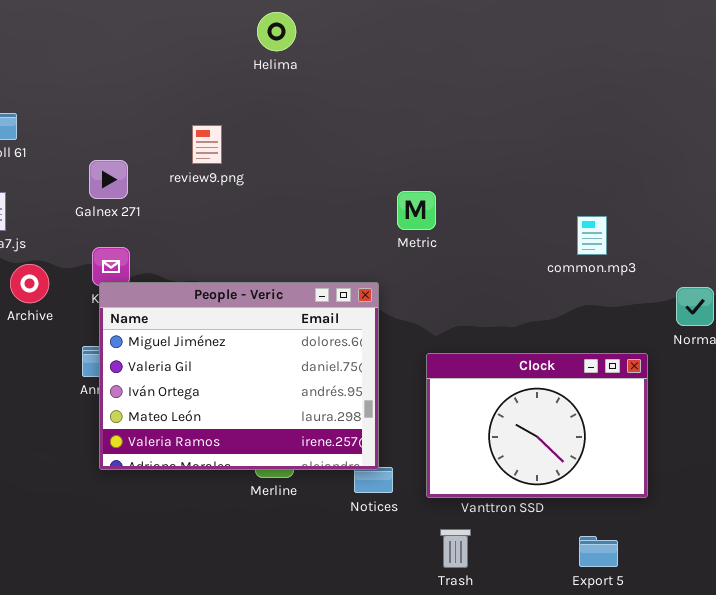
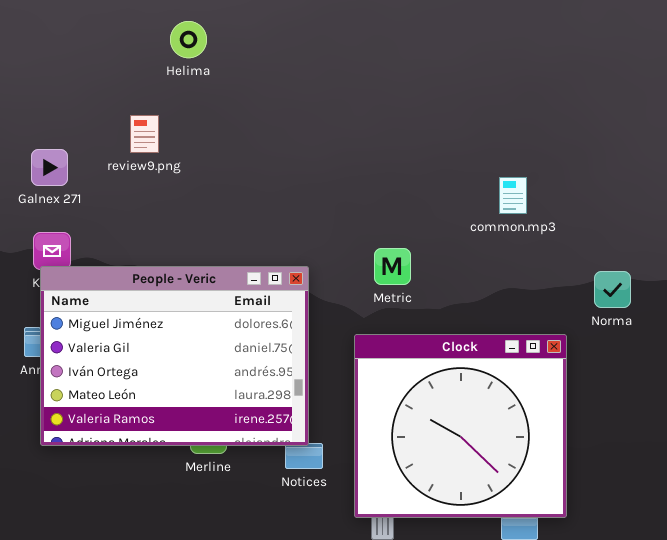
Helima: [257,12,296,51] -> [170,21,207,58], moved
Metric: [397,191,436,230] -> [374,248,411,285], moved
common.mp3: [577,216,607,255] -> [499,177,527,214], moved
Clock: [426,353,648,498] -> [354,334,567,518], resized

